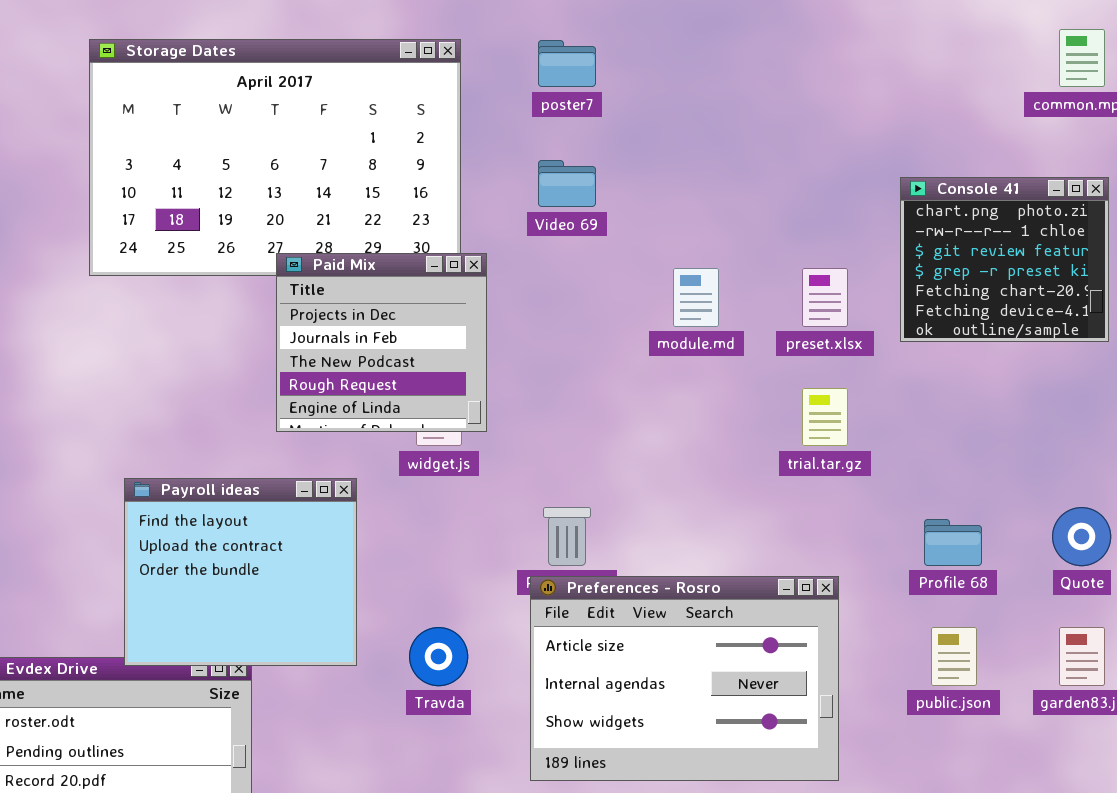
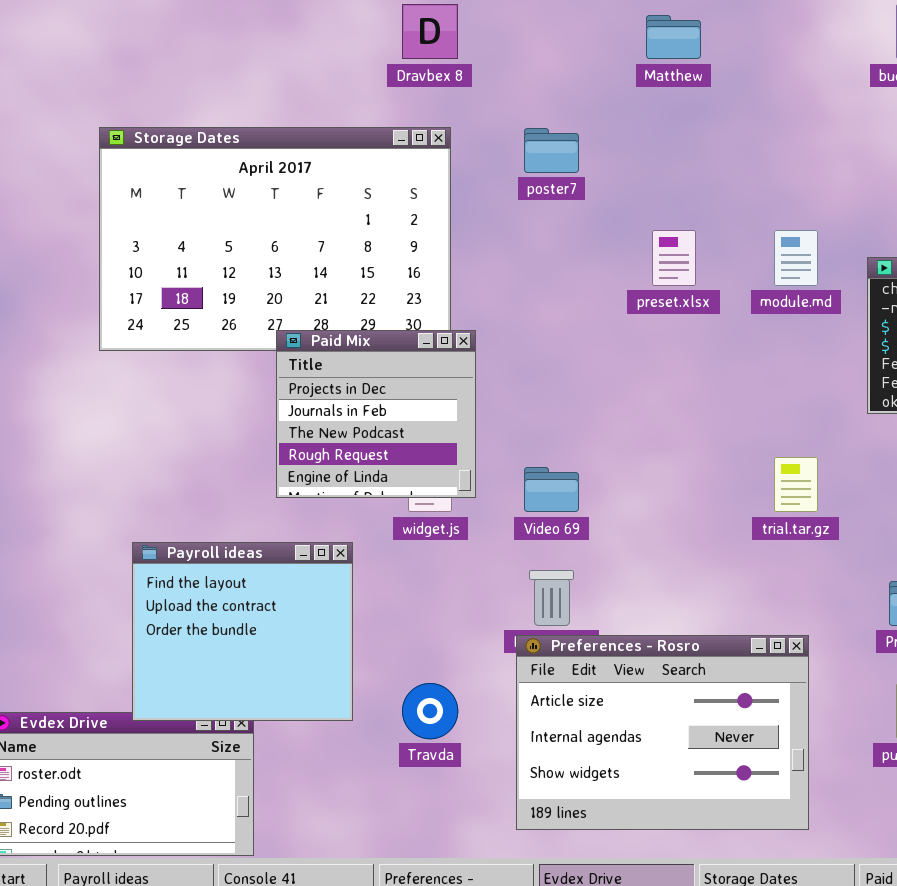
Video 69: [538,160,596,207] -> [524,467,579,512], moved
module.md: [673,268,719,327] -> [774,230,818,286], moved
preset.xlsx: [802,268,848,327] -> [652,230,696,286], moved

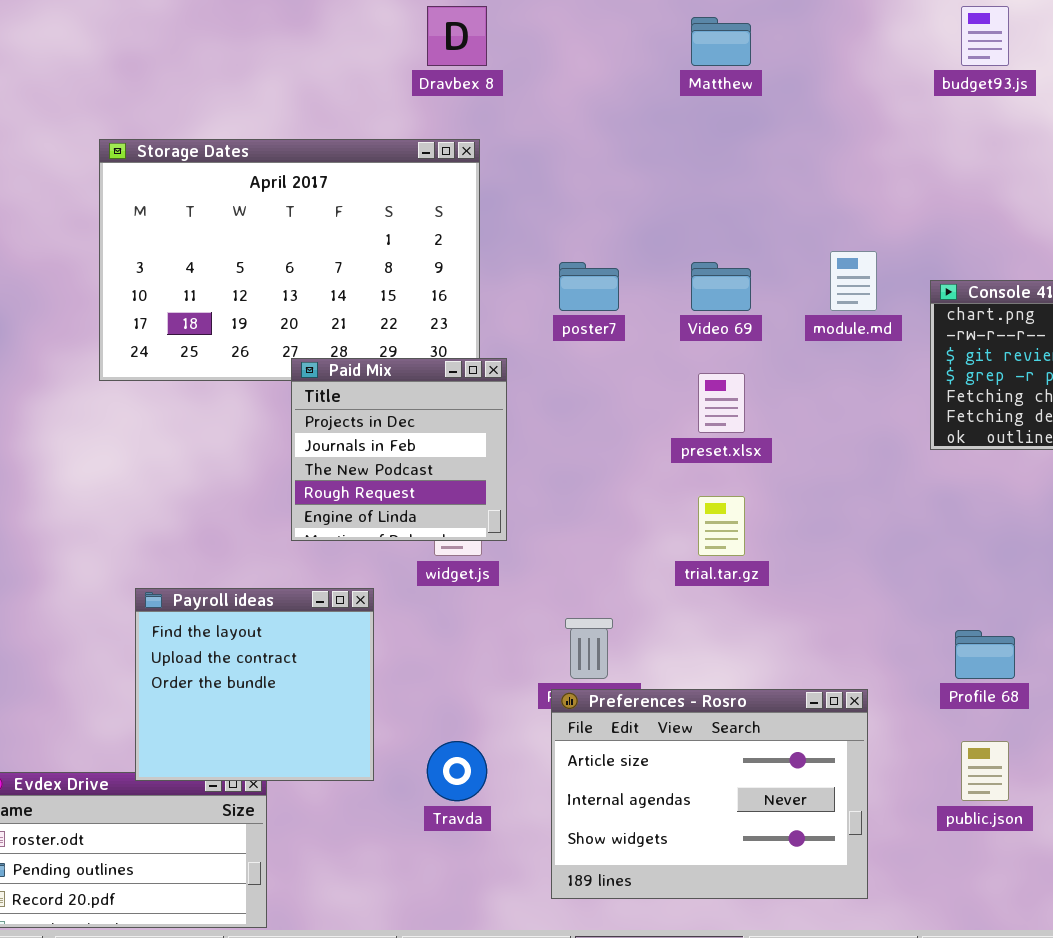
poster7: [524,128,579,173] -> [559,262,619,311], moved
preset.xlsx: [652,230,696,286] -> [698,373,745,433], moved
trial.tar.gz: [774,457,818,512] -> [698,496,745,556], moved
Video 69: [524,467,579,512] -> [691,262,751,311], moved

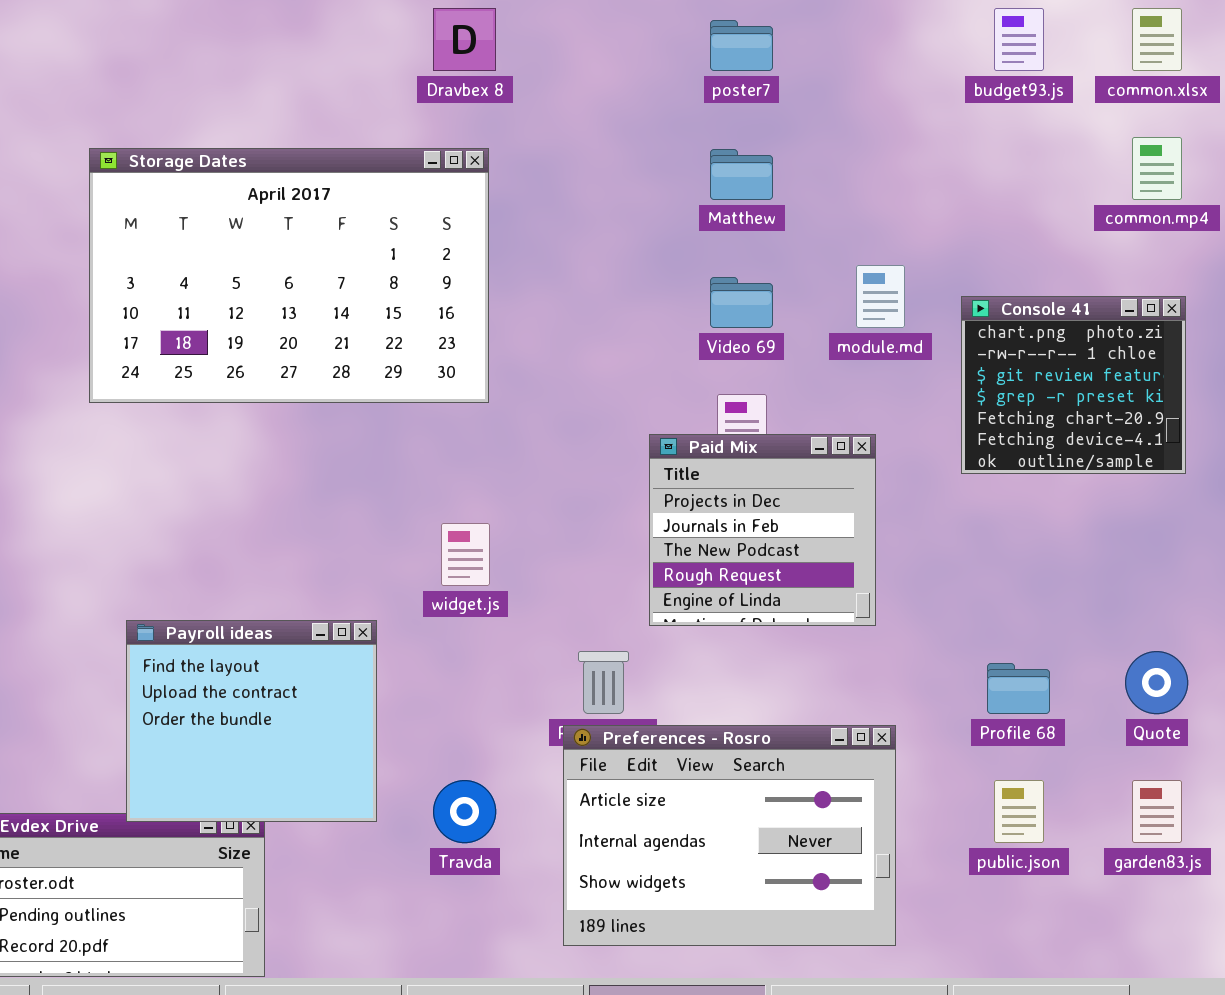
Matthew: [691,17,751,66] -> [710,149,773,200], moved
poster7: [559,262,619,311] -> [710,20,773,71], moved
Paid Mix: [291,358,507,541] -> [649,434,876,626], moved

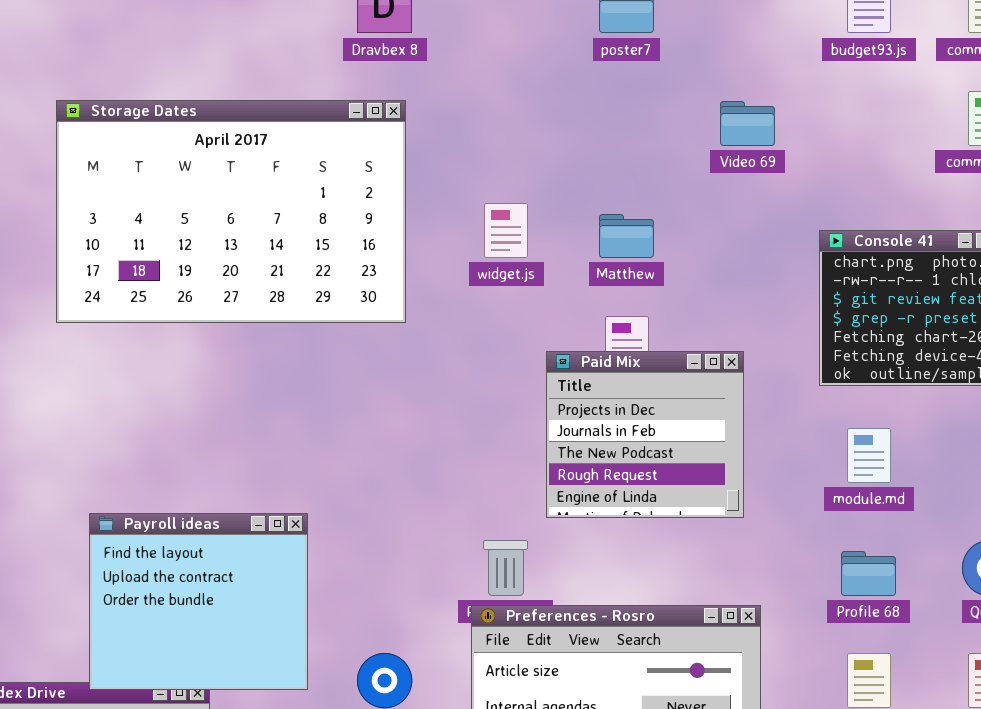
Matthew: [710,149,773,200] -> [599,214,654,258], moved
module.md: [856,265,905,328] -> [847,428,891,483], moved
Video 69: [710,277,773,328] -> [720,101,775,146], moved
widget.js: [441,523,490,586] -> [484,203,528,258], moved

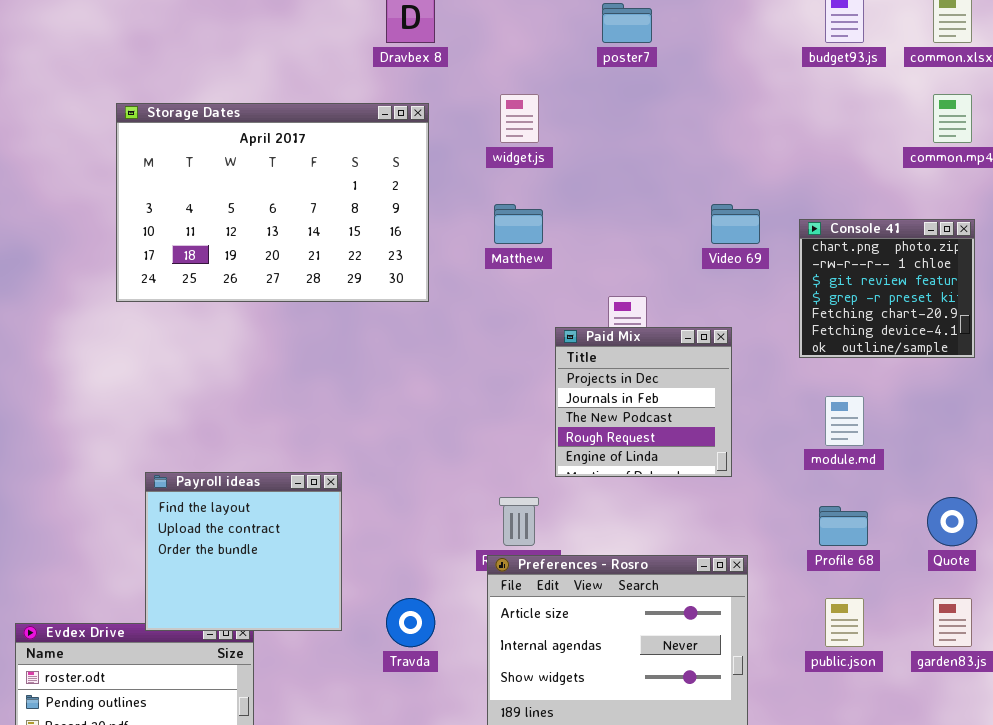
Video 69: [720,101,775,146] -> [711,204,760,244], moved
widget.js: [484,203,528,258] -> [500,94,539,143], moved
Matthew: [599,214,654,258] -> [494,204,543,244], moved

